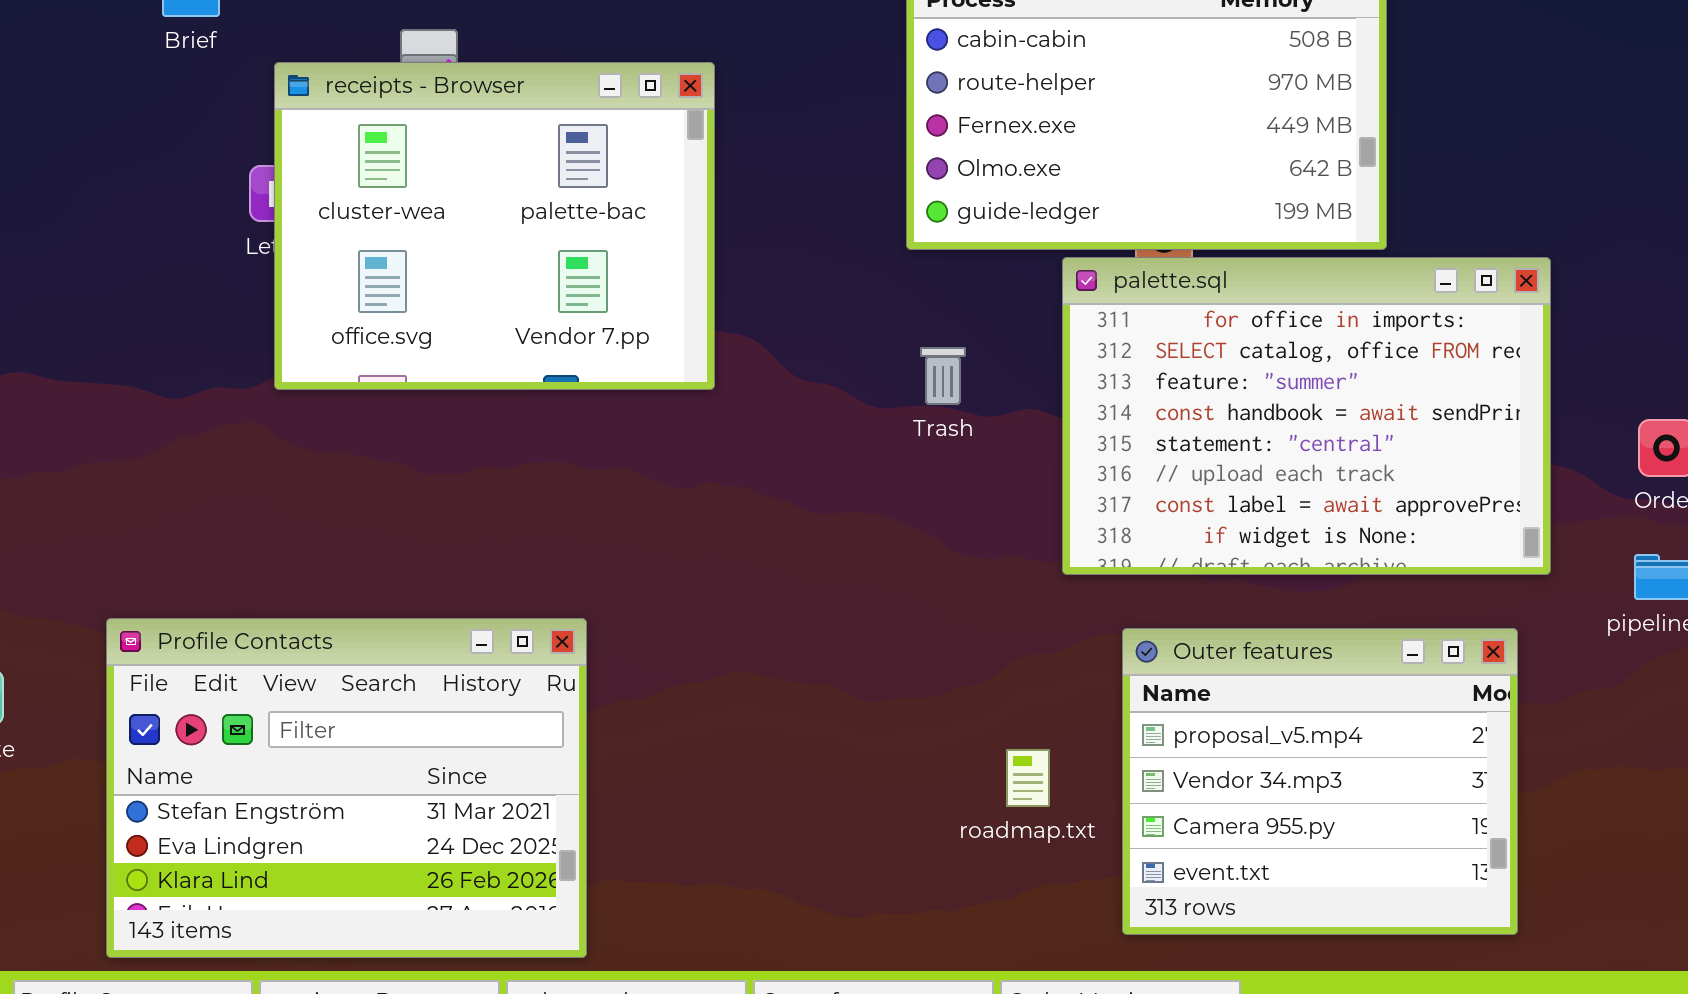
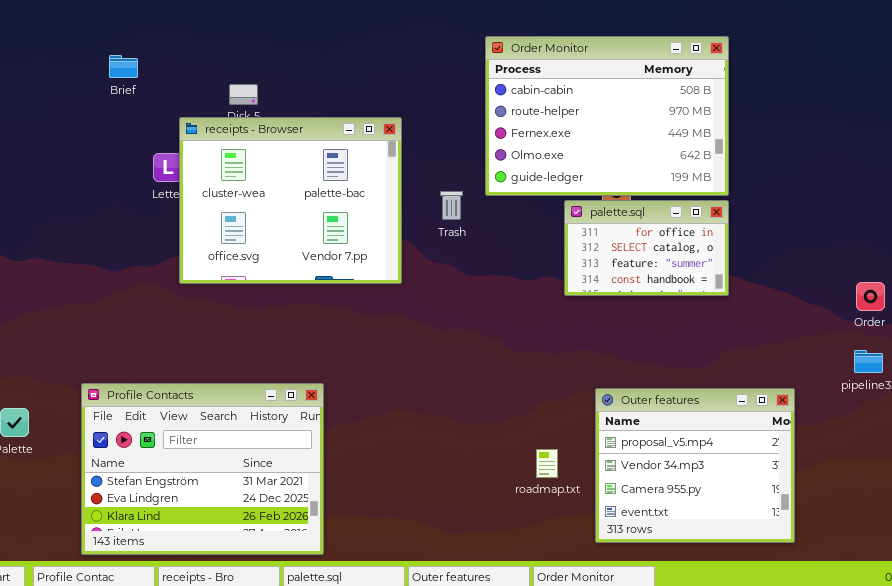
receipts - Browser: [274,62,715,390] -> [179,117,402,284], moved
palette.sql: [1062,257,1551,575] -> [564,200,729,296], resized
Trash: [920,347,966,405] -> [440,191,463,220], moved

